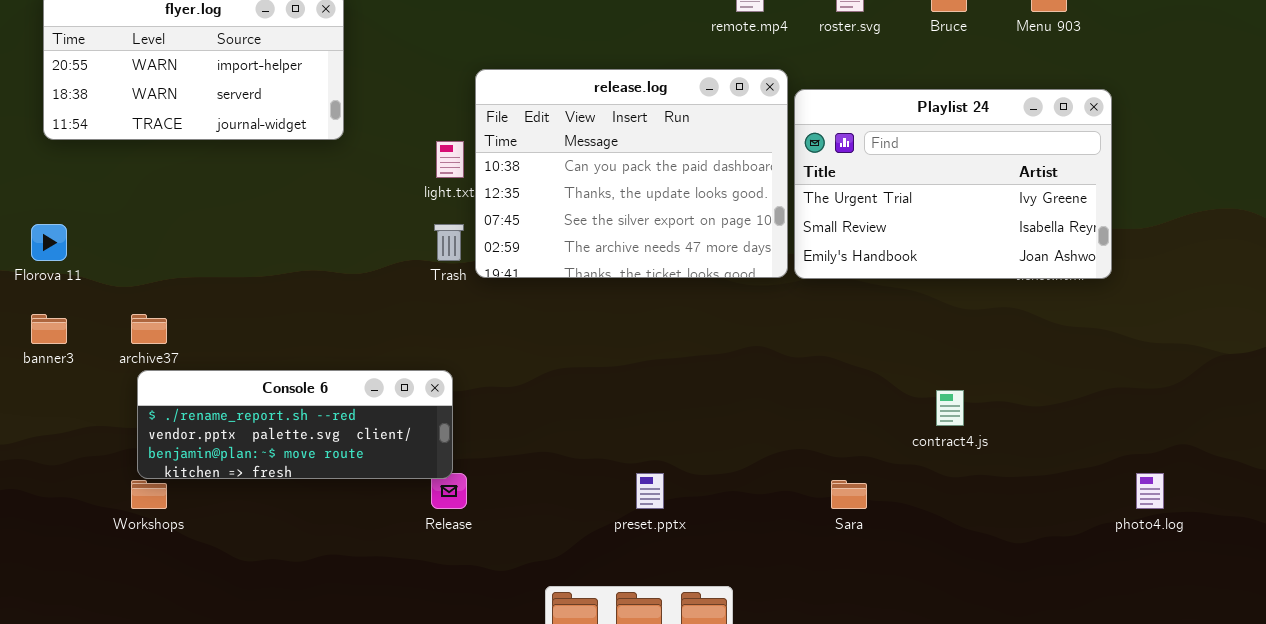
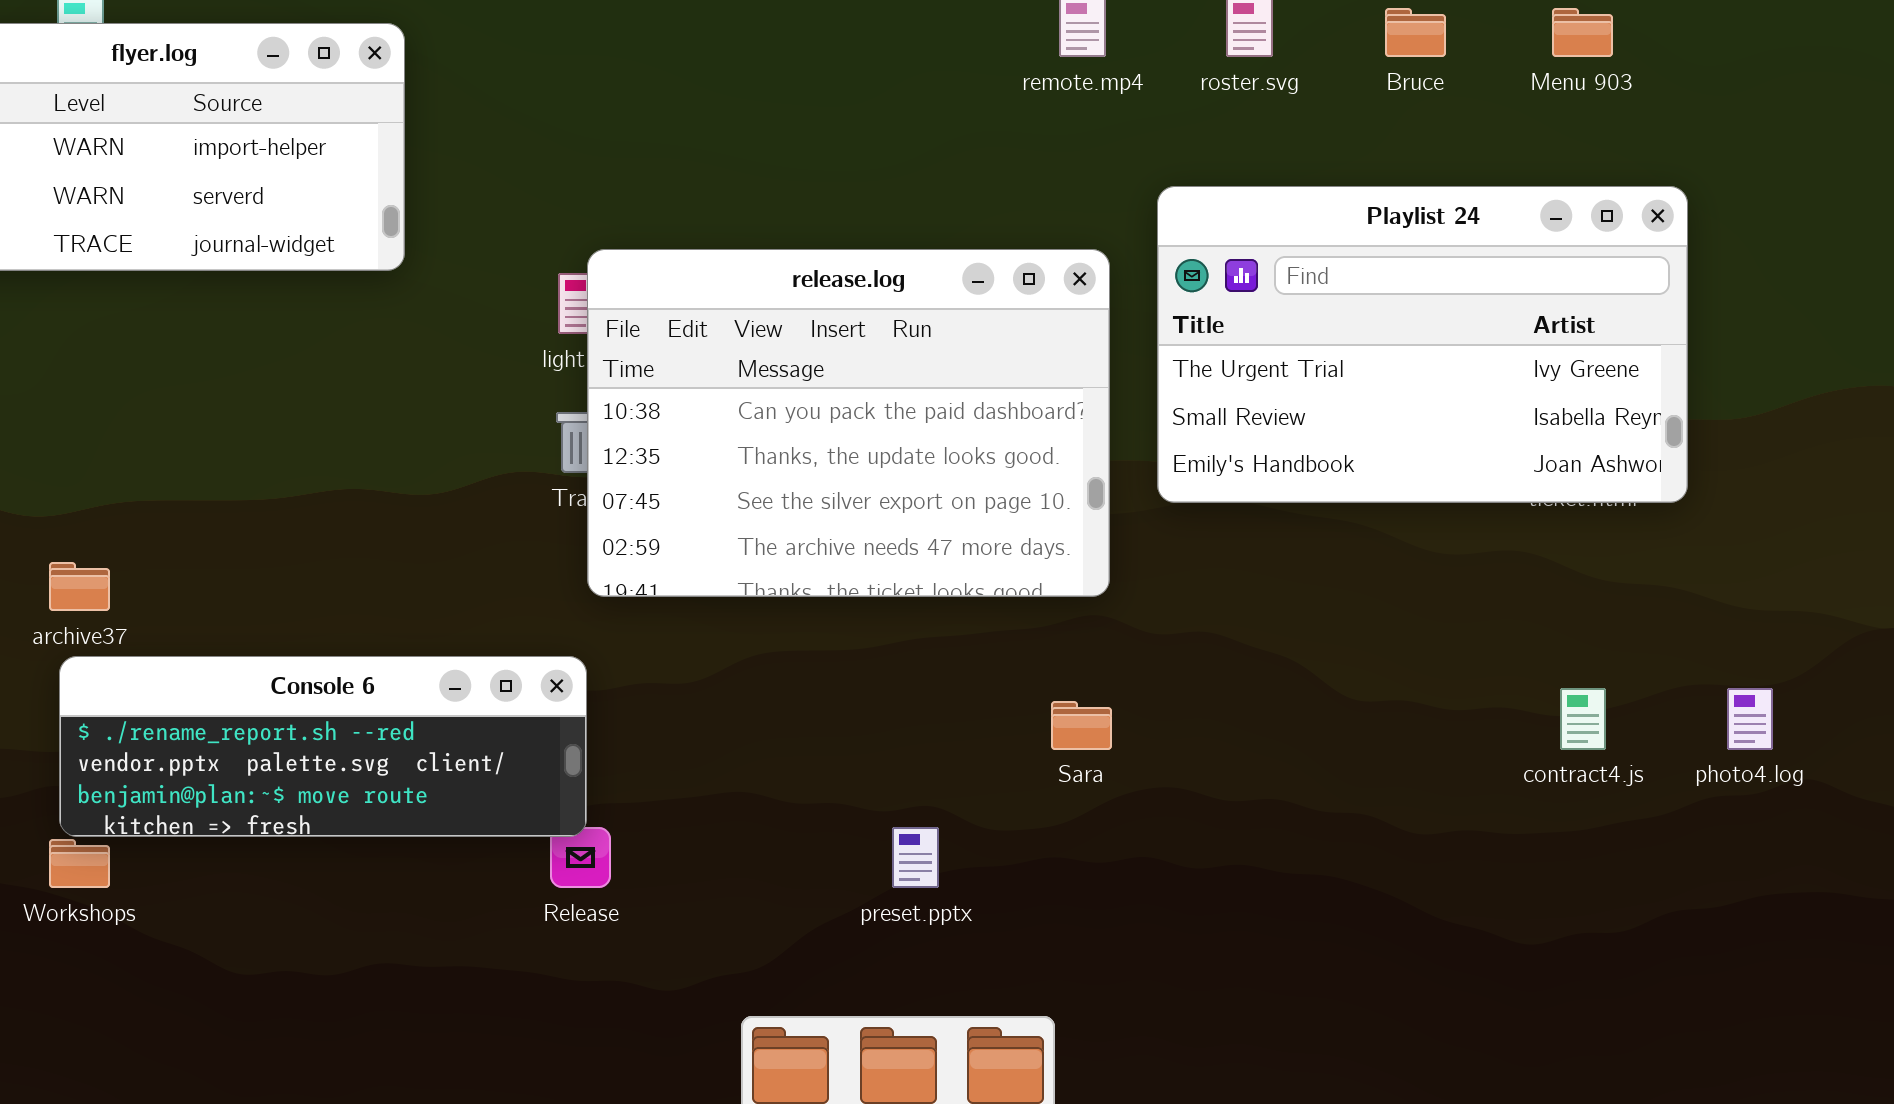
release.log: [475,69,788,278] -> [587,249,1110,597], moved
contract4.js: [936,390,964,426] -> [1560,688,1606,750], moved
photo4.log: [1136,473,1164,509] -> [1727,688,1773,750], moved
Sara: [831,480,867,509] -> [1051,701,1112,750], moved

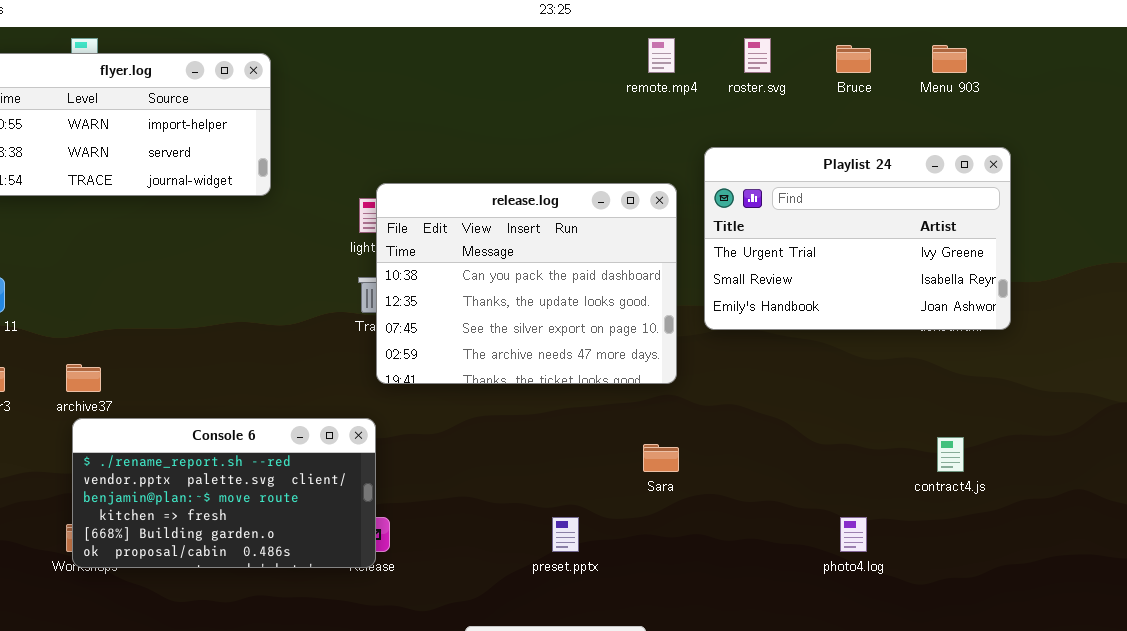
Console 6: [59,656,587,837] -> [72,418,376,568], resized
photo4.log: [1727,688,1773,750] -> [840,517,867,552], moved

